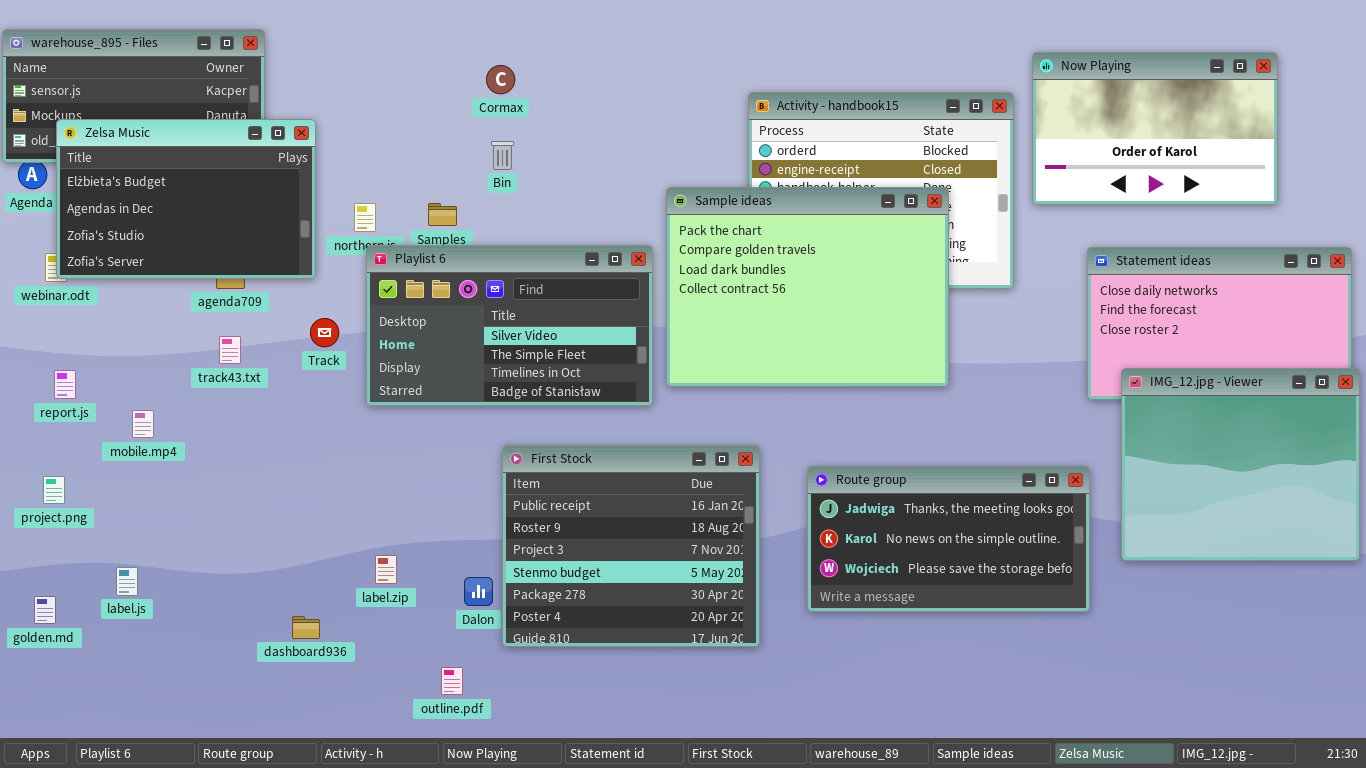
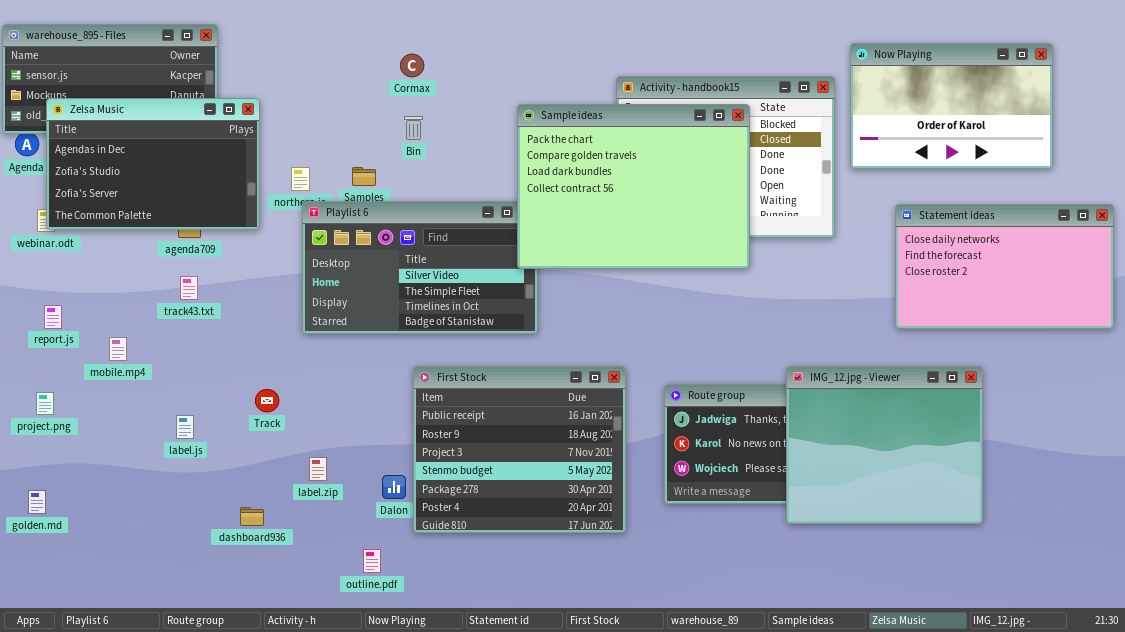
Zelsa Music: [56,119,316,279] -> [46,98,260,230], scrolled down 1 row
Sample ideas: [666,187,949,387] -> [517,104,750,269], moved
Track: [310,318,339,347] -> [255,389,279,412], moved
IMG_12.jpg - Viewer: [1121,368,1360,561] -> [786,366,983,524], moved
label.js: [116,567,138,596] -> [176,415,194,439], moved

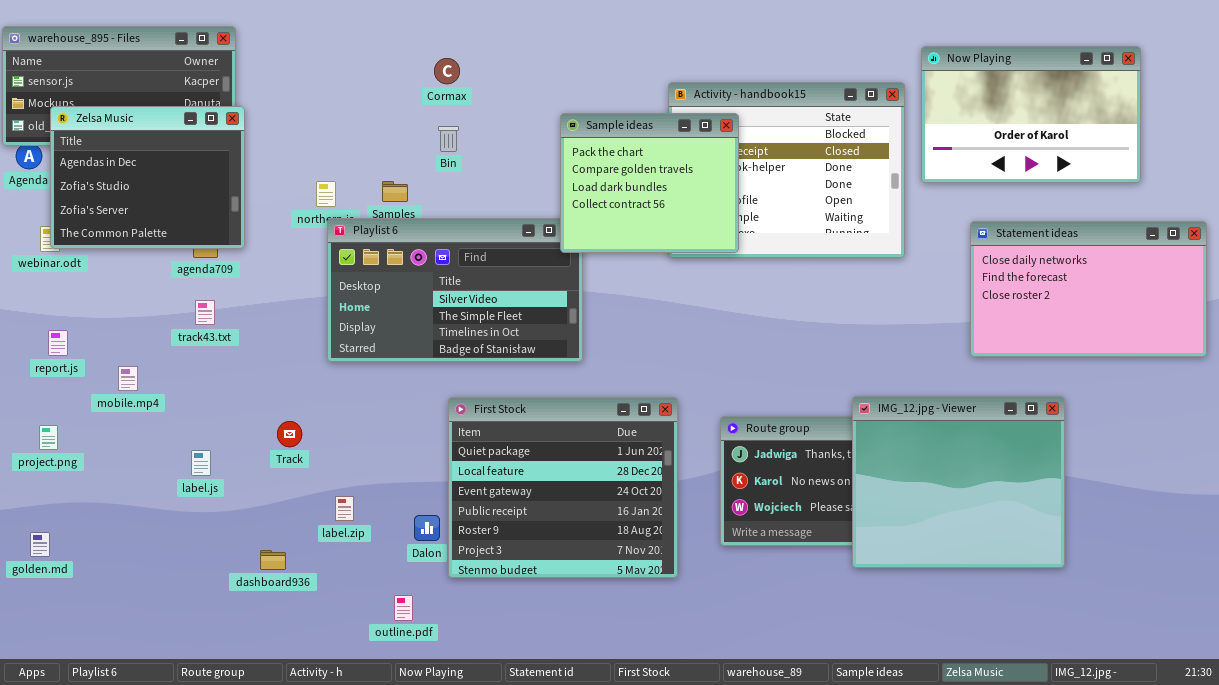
Zelsa Music: [46,98,260,230] -> [50,106,245,249], resized
Sample ideas: [517,104,750,269] -> [560,113,739,253], resized
First Stock: [413,366,626,533] -> [448,397,678,578], scrolled up 3 rows

